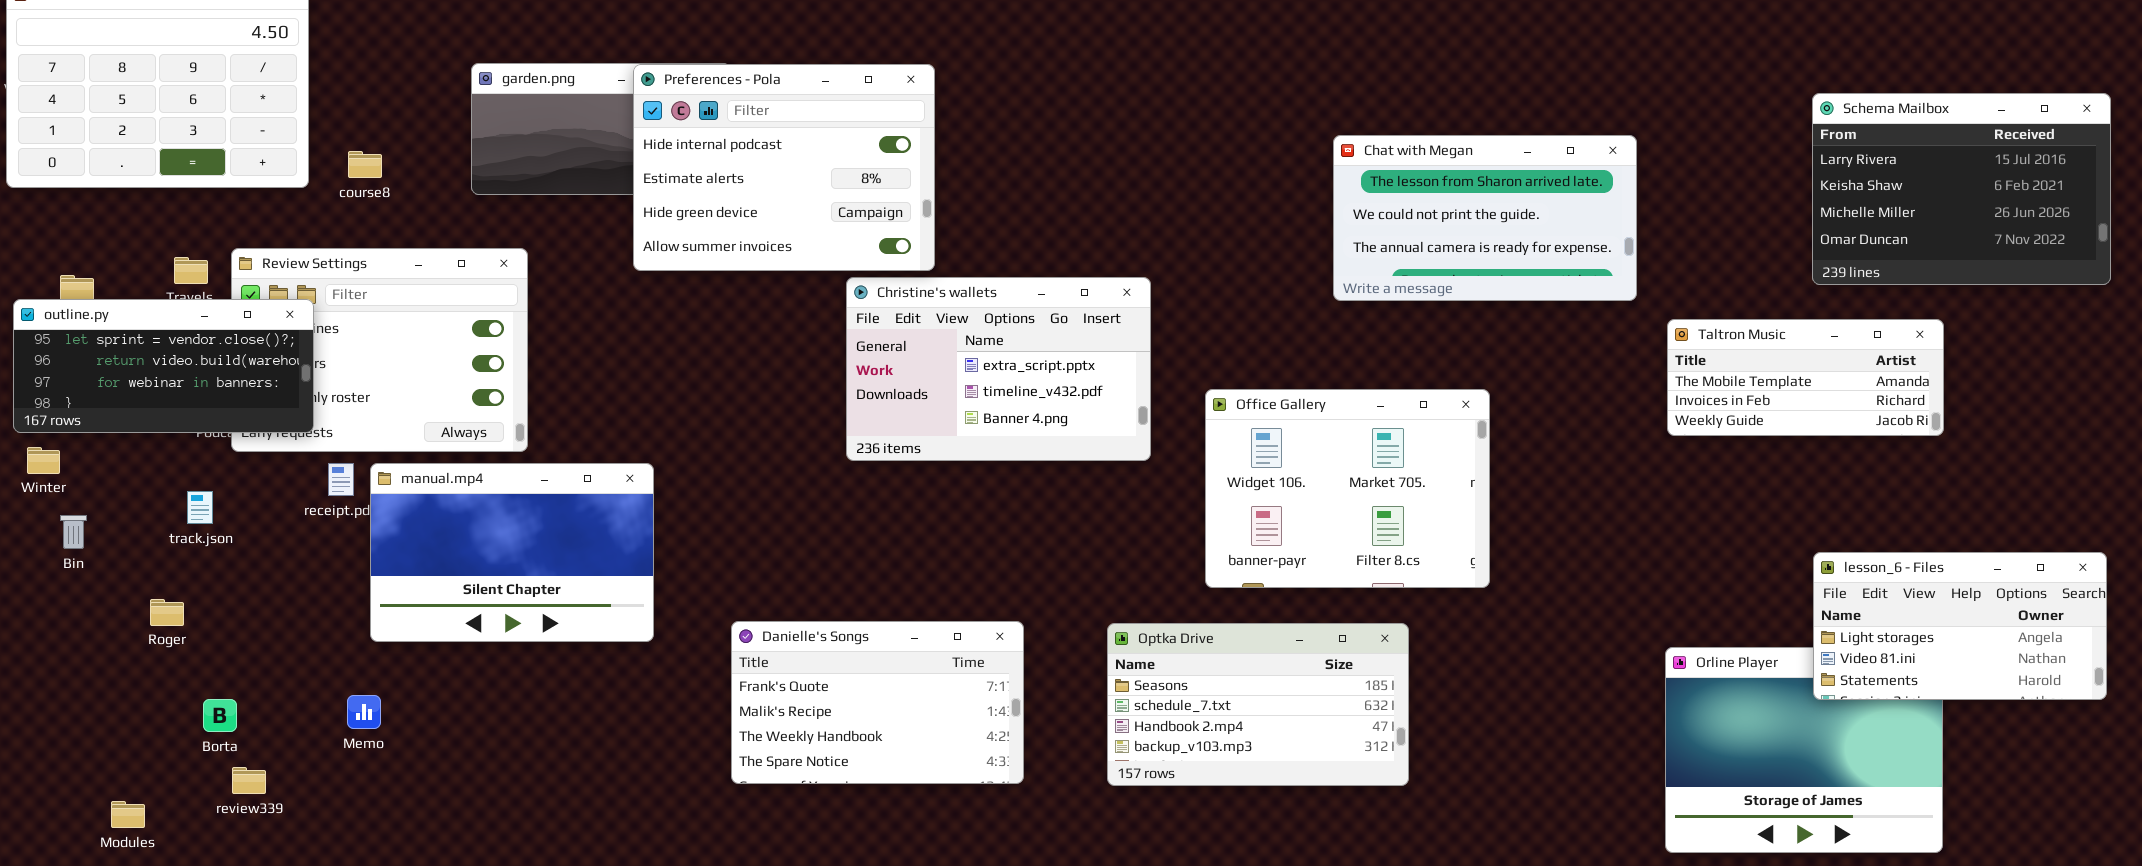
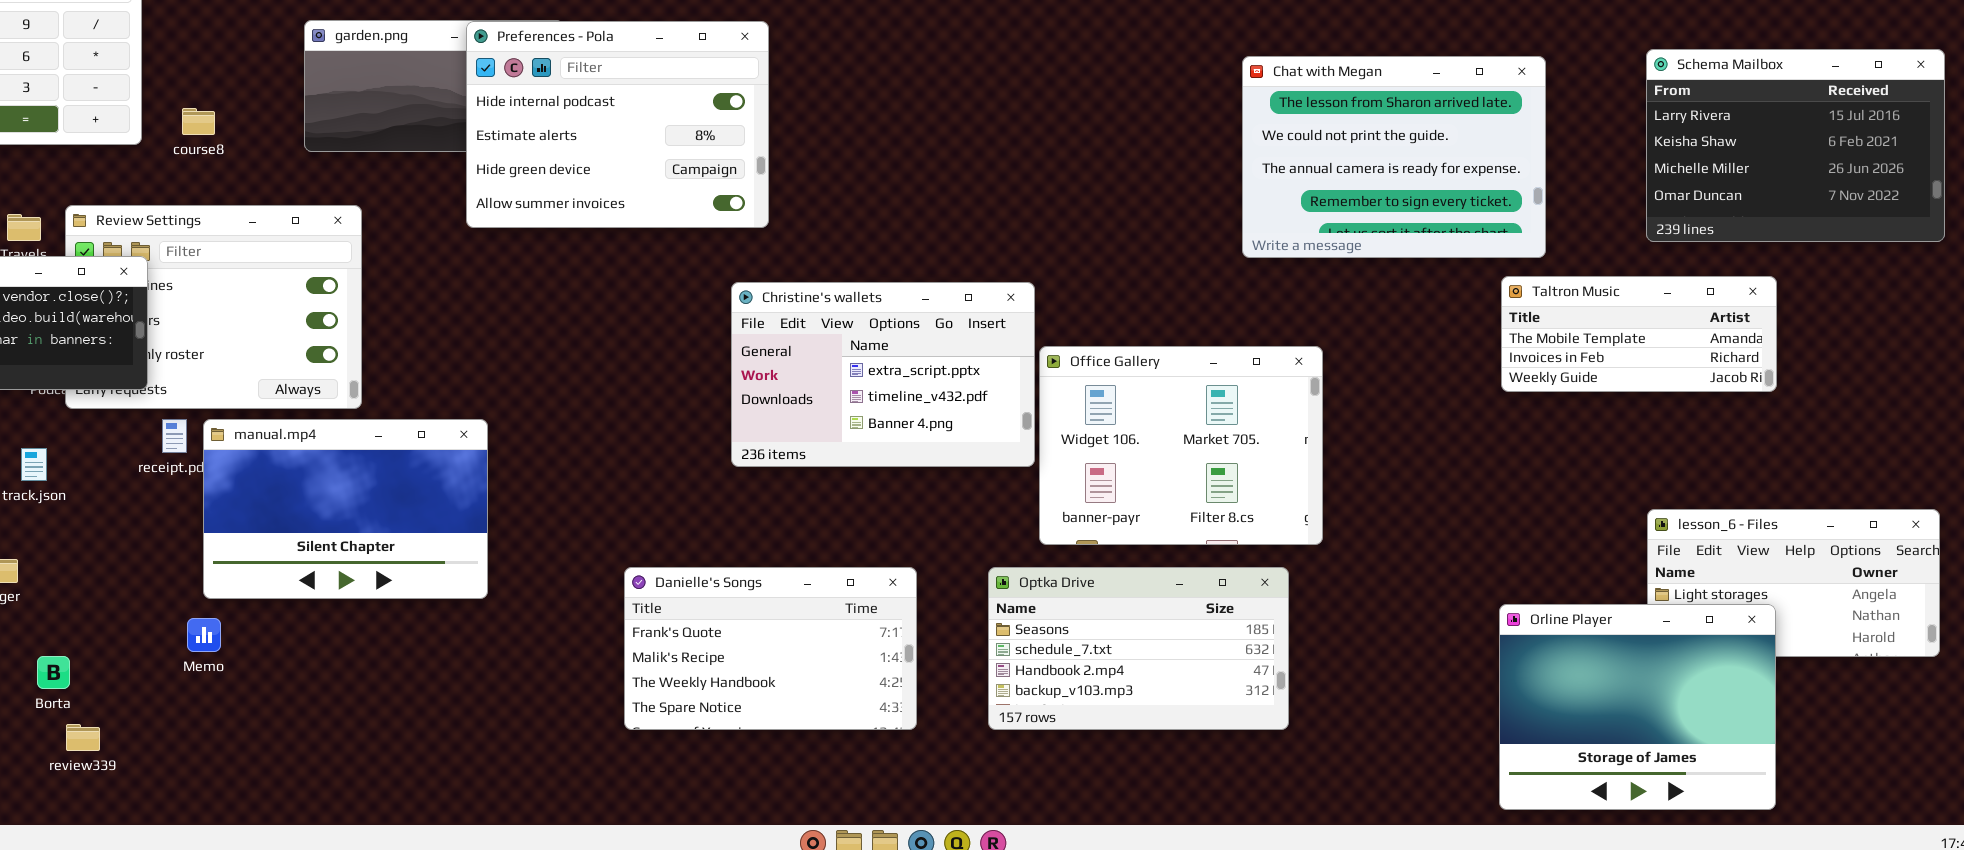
Chat with Megan: [1333,135,1637,301] -> [1242,56,1546,258], moved, resized
Christine's wallets: [846,277,1151,461] -> [731,282,1035,467], moved
Danielle's Songs: [731,621,1024,784] -> [624,567,917,730], moved
Optka Drive: [1107,623,1409,786] -> [988,567,1289,730], moved
Orline Player: [1665,647,1943,853] -> [1499,604,1776,810], raised
Memo: [347,695,381,729] -> [187,618,221,652], moved

